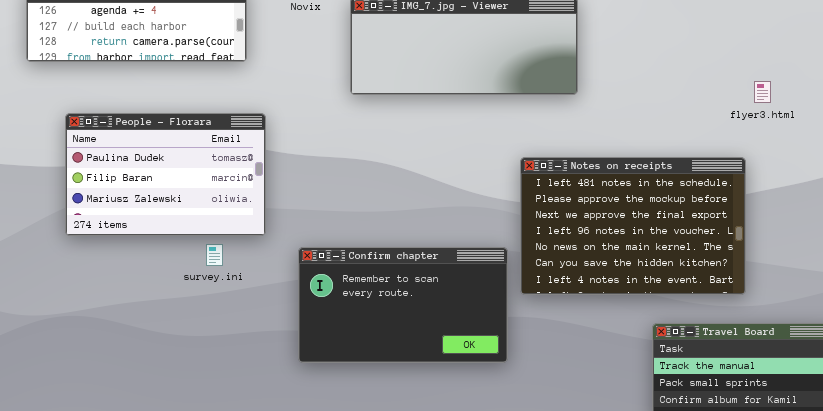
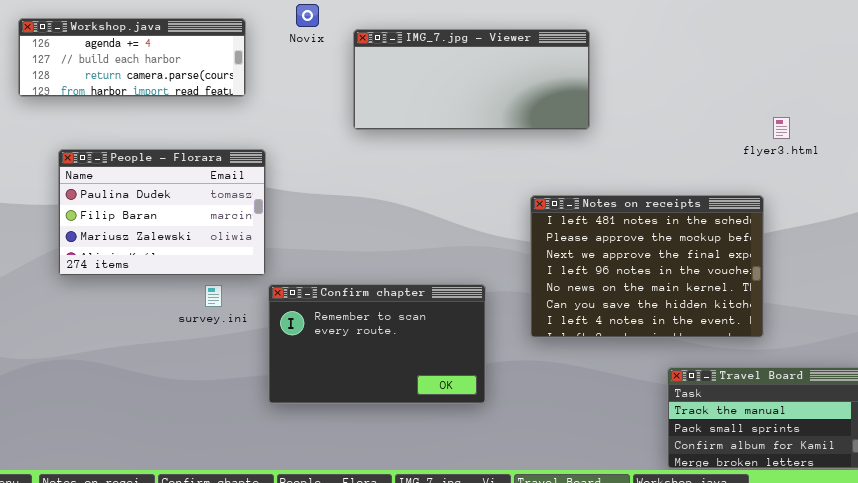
Confirm chapter: [298,247,508,363] -> [268,284,486,404], moved

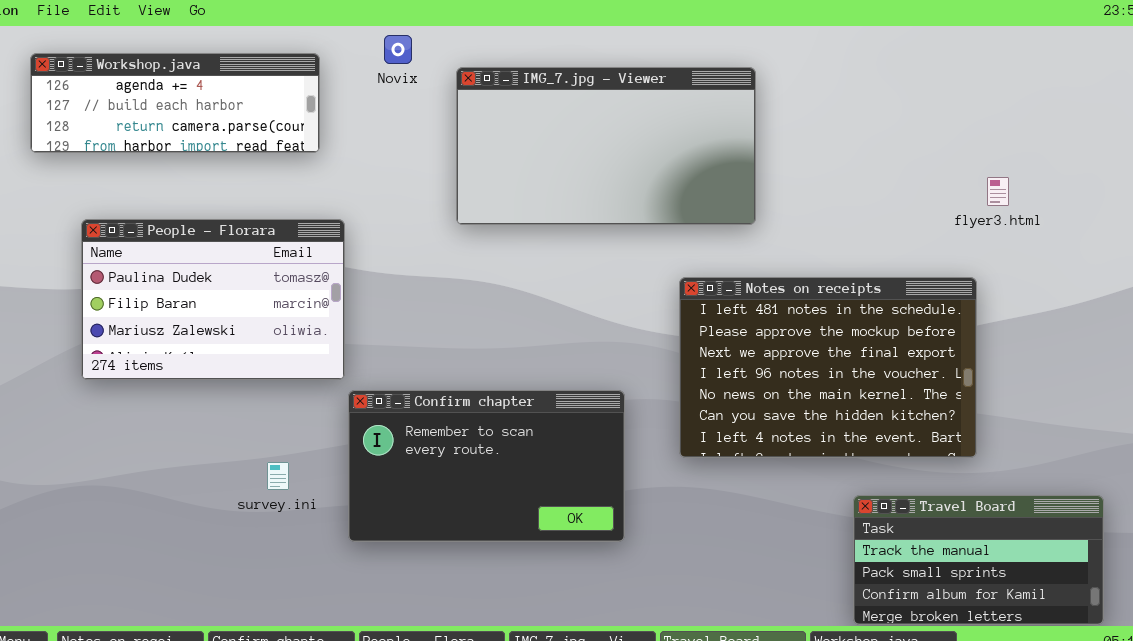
IMG_7.jpg - Viewer: [353,29,590,130] -> [456,67,756,225], resized
survey.ini: [205,285,222,307] -> [267,462,289,490], moved

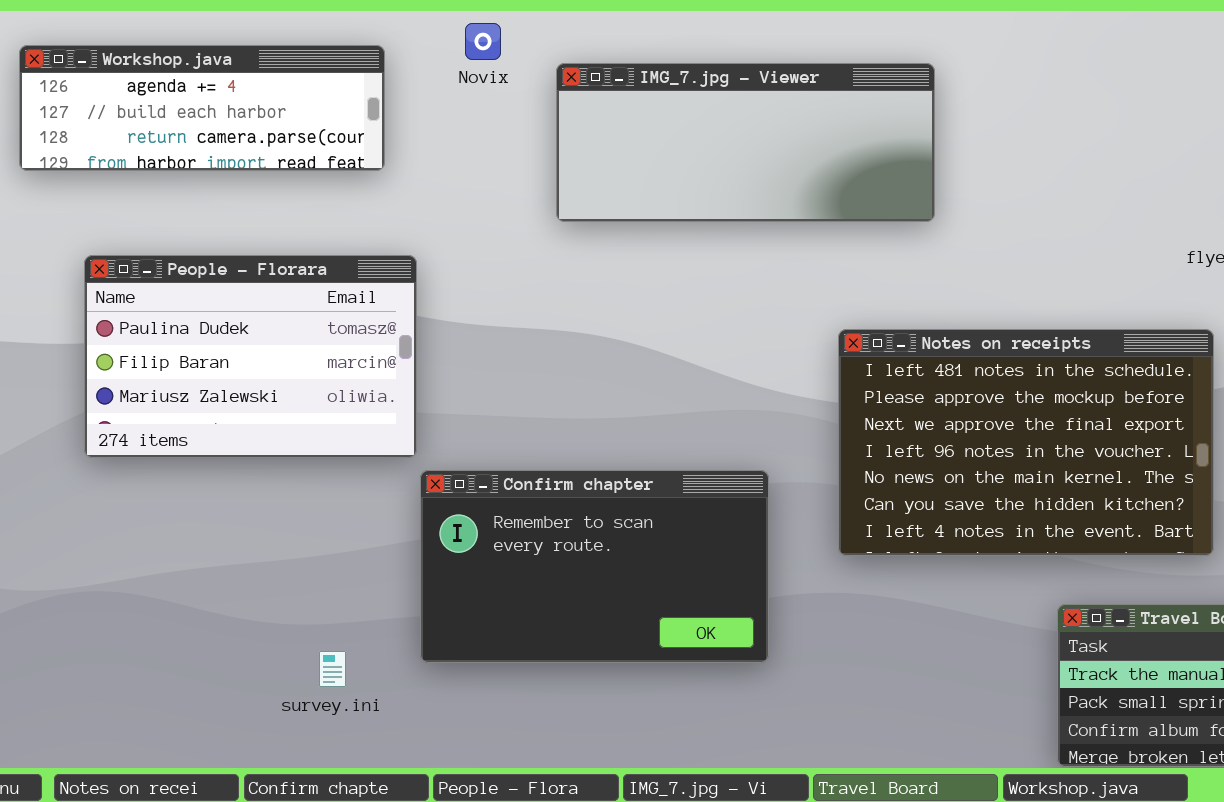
IMG_7.jpg - Viewer: [456,67,756,225] -> [556,63,935,222], resized
survey.ini: [267,462,289,490] -> [319,651,346,687], moved

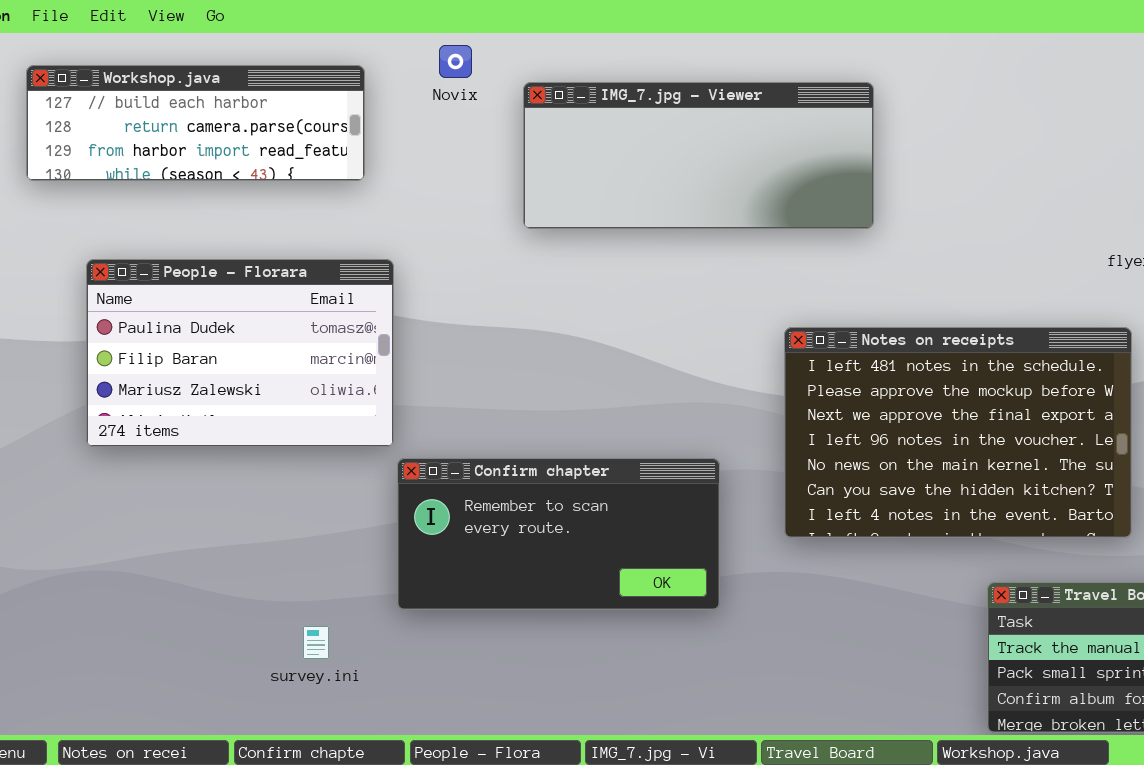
Workshop.java: [19,45,385,171] -> [26,65,365,181], scrolled down 1 row
Confirm chapter: [420,470,769,663] -> [397,458,720,610], resized

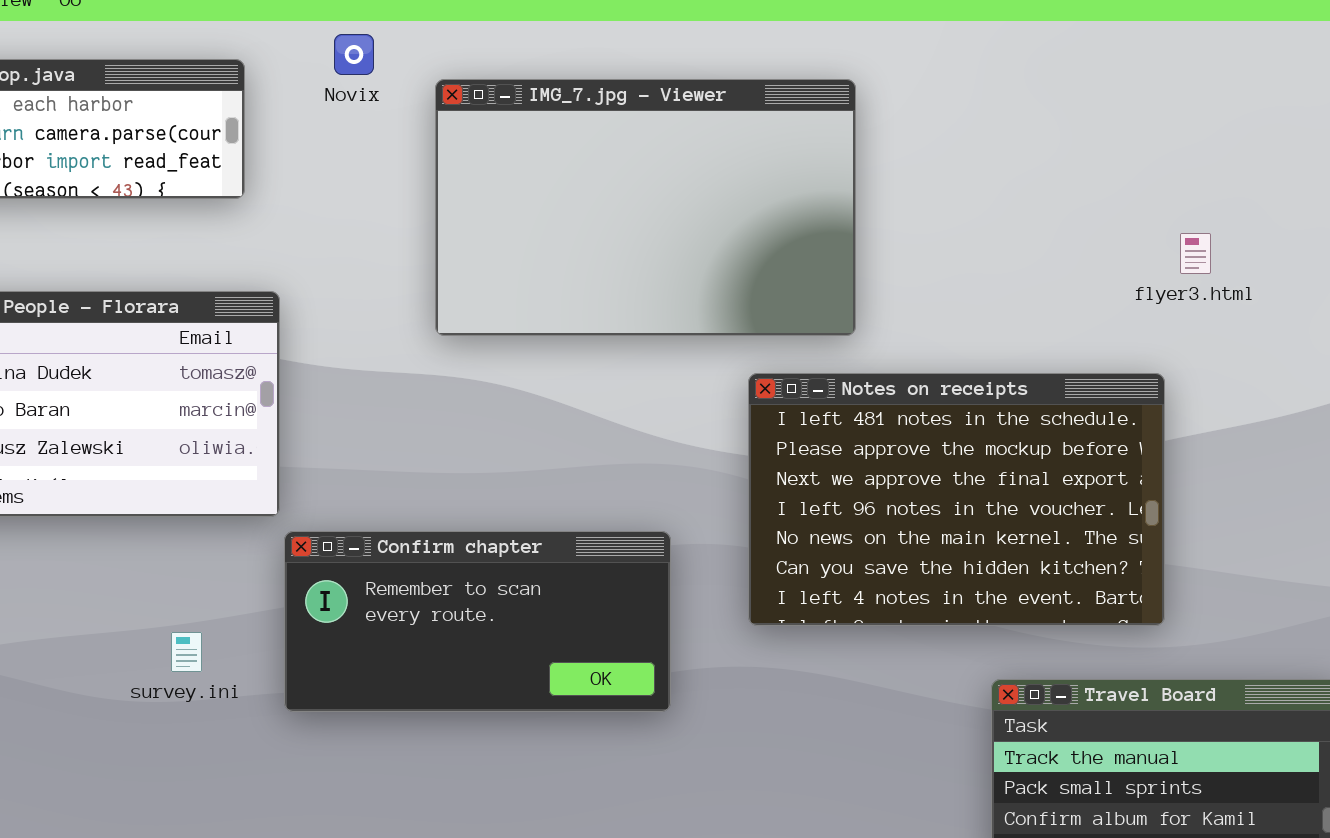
IMG_7.jpg - Viewer: [523,82,874,229] -> [435,79,856,336], resized
survey.ini: [303,626,329,659] -> [171,632,202,672], moved

